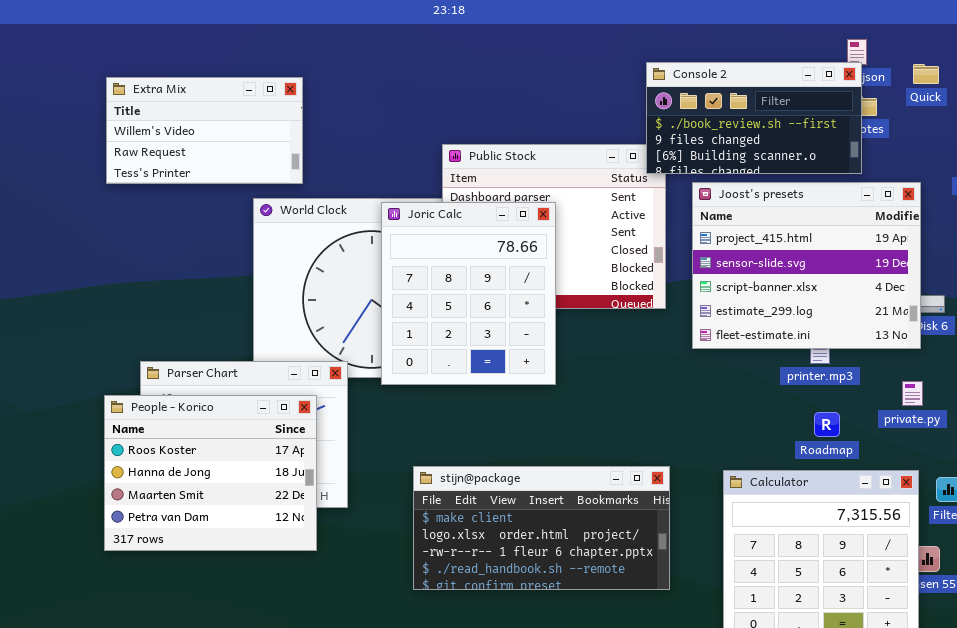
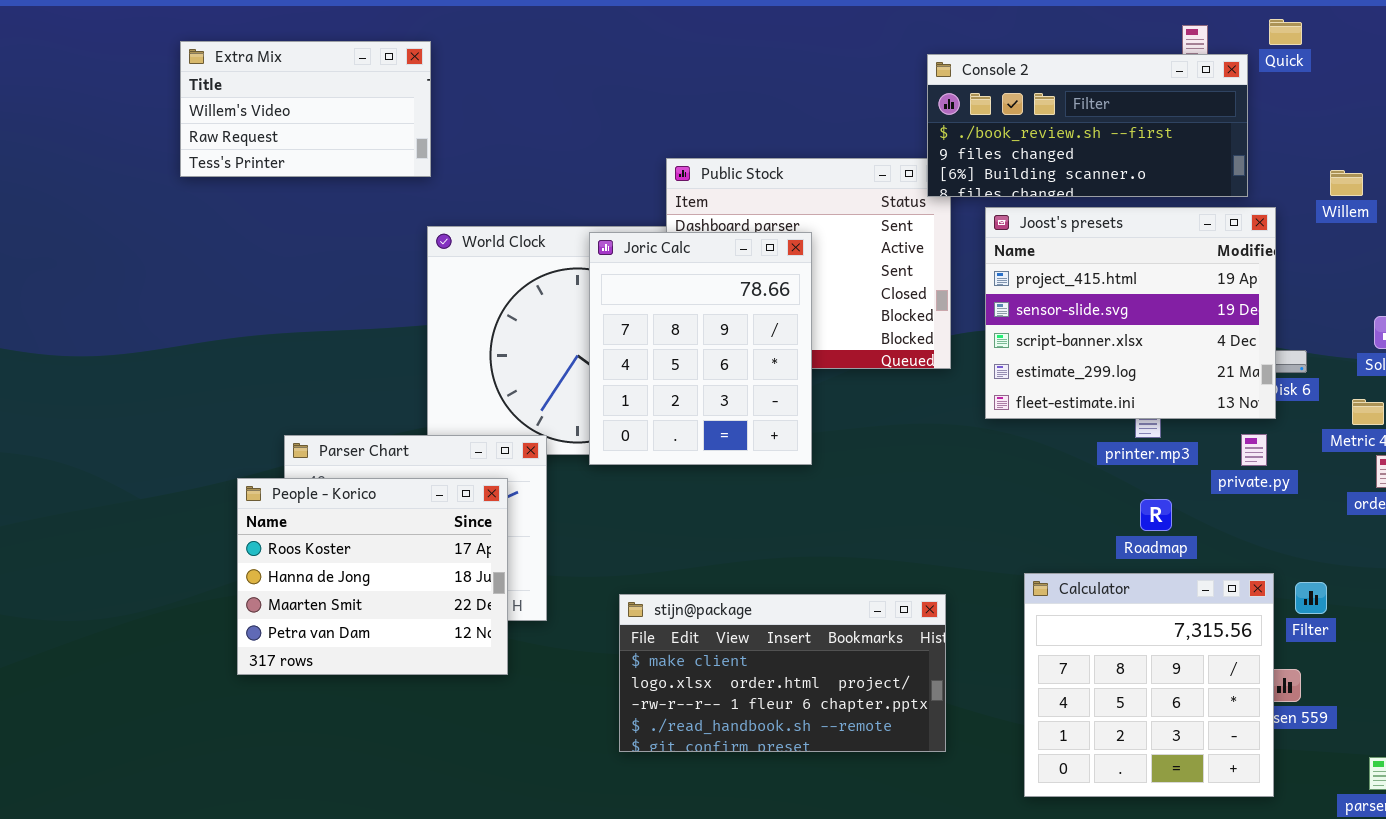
Console 2: [646,62,862,174] -> [927,54,1248,197], resized
Quick: [913,64,939,84] -> [1269,19,1302,45], moved
Extra Mix: [106,77,303,184] -> [180,41,431,177], moved
private.py: [902,381,923,406] -> [1241,434,1267,466], moved
stijn@package: [413,466,670,590] -> [619,594,946,752], moved

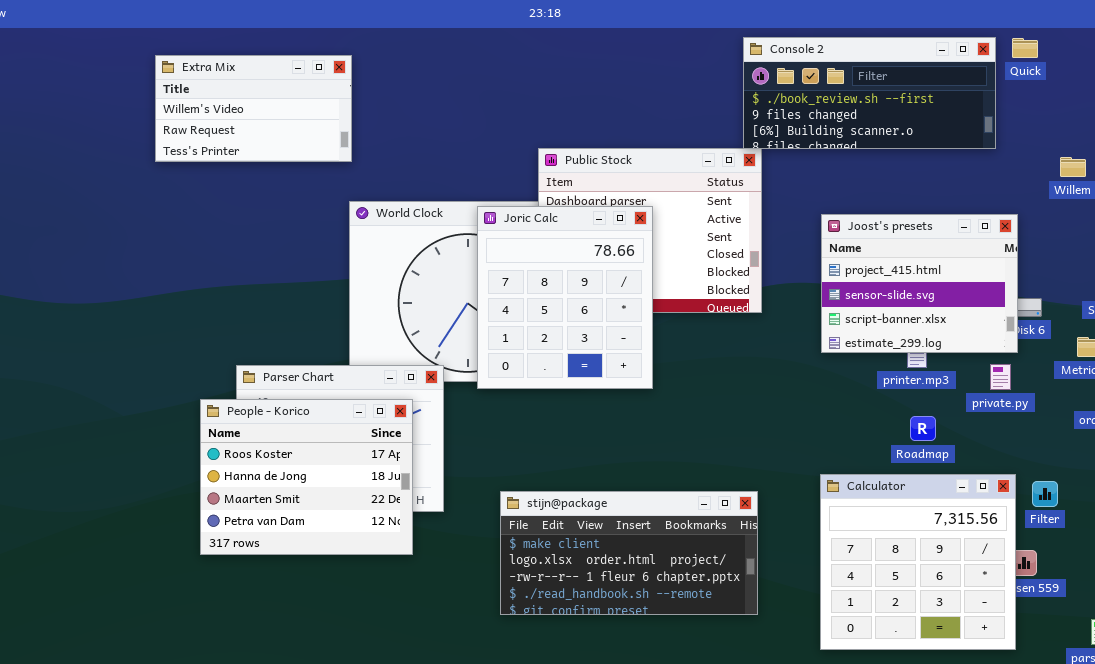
Console 2: [927,54,1248,197] -> [743,37,996,149], moved
Joost's presets: [985,207,1276,419] -> [821,214,1018,353], resized

